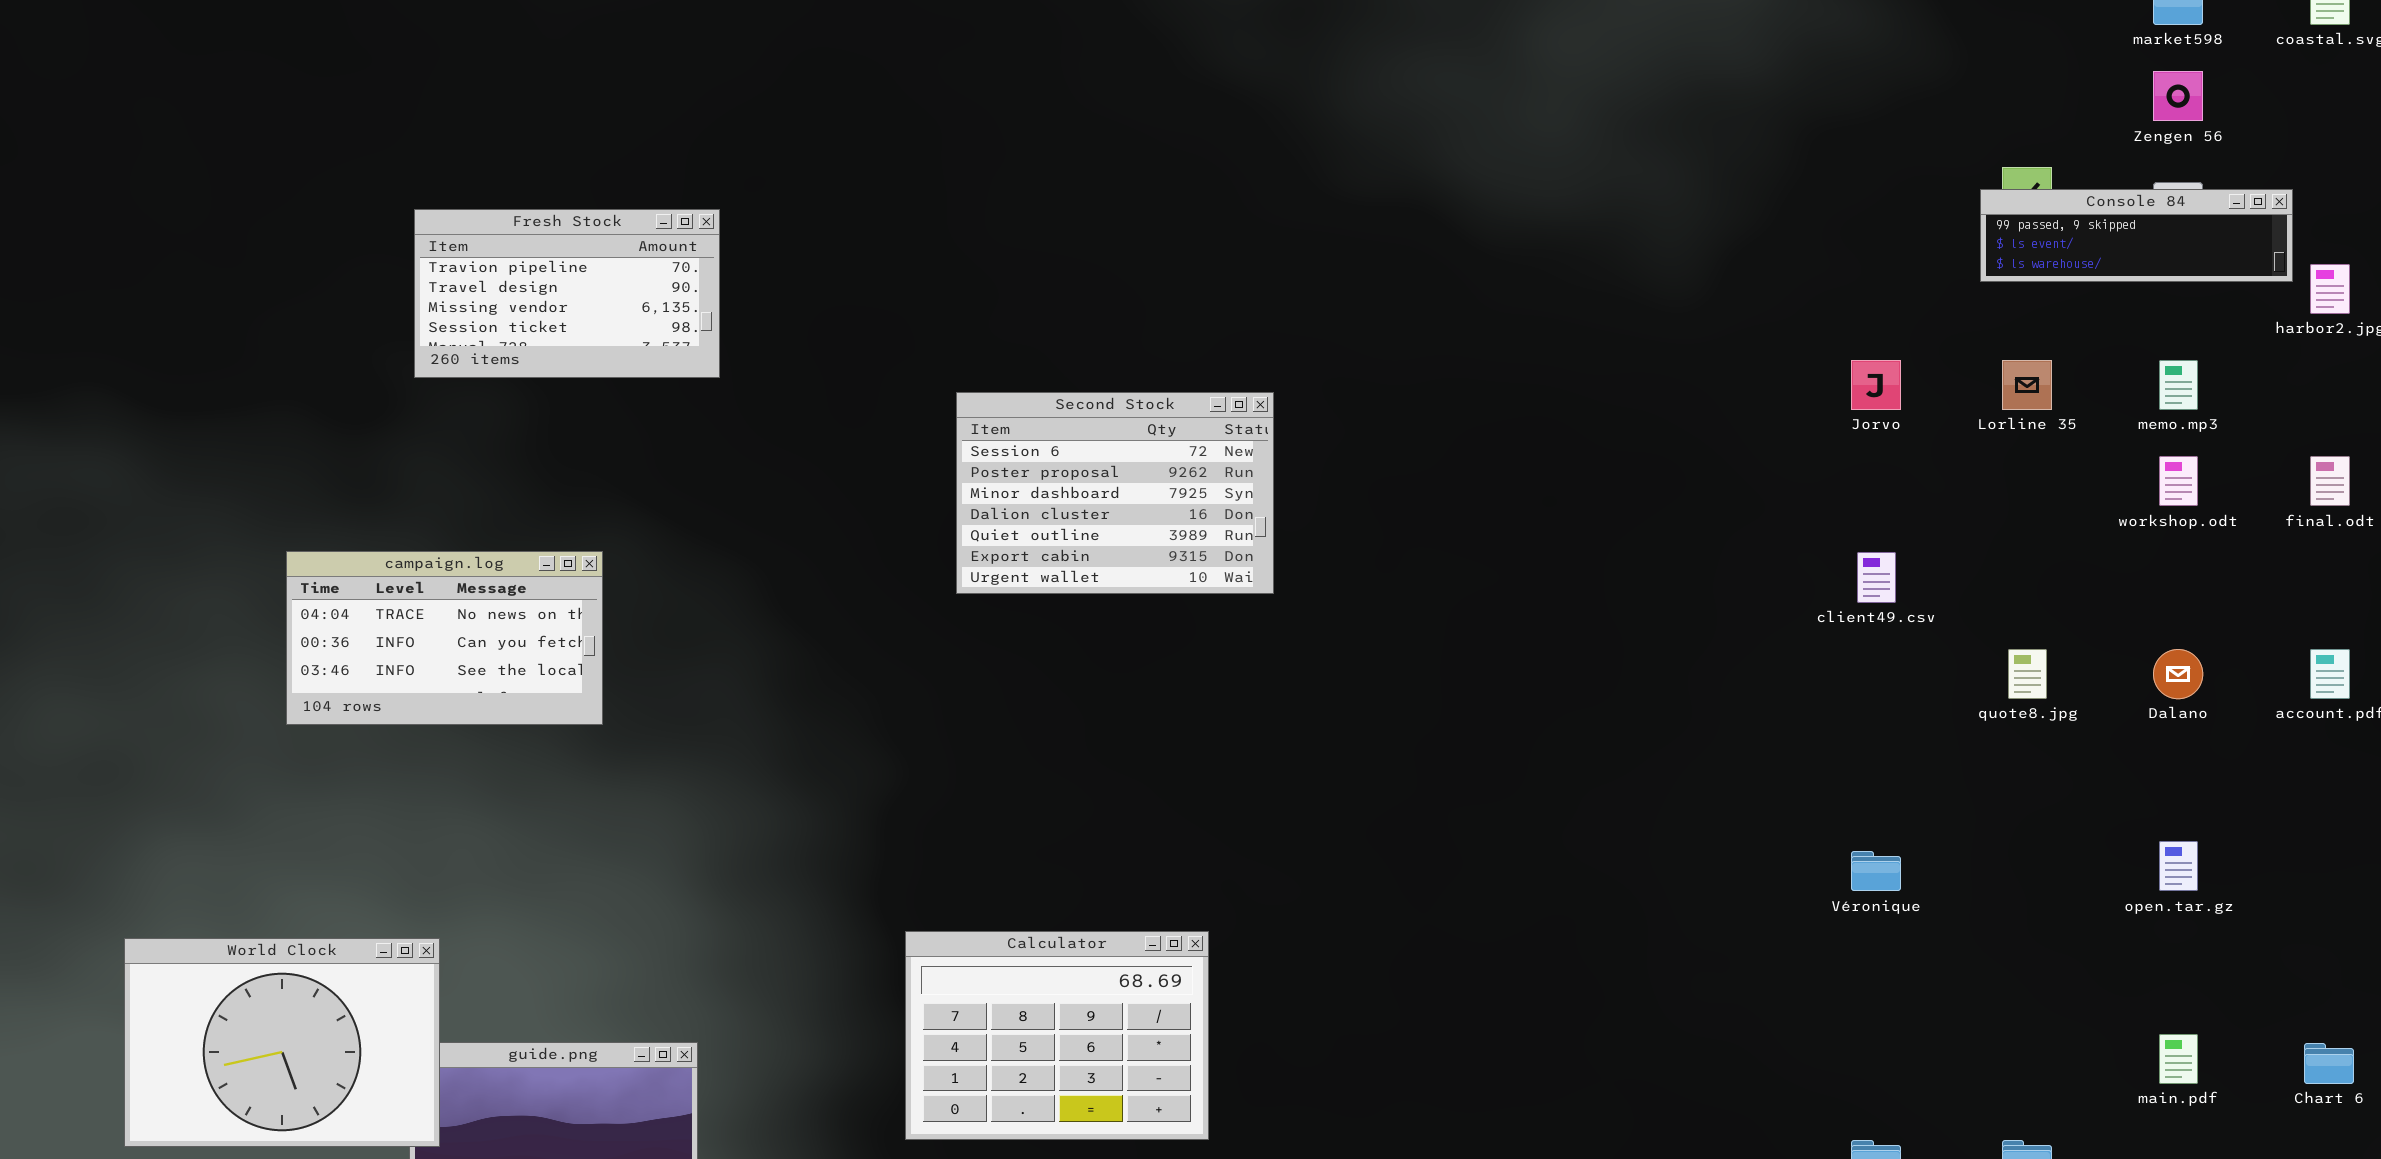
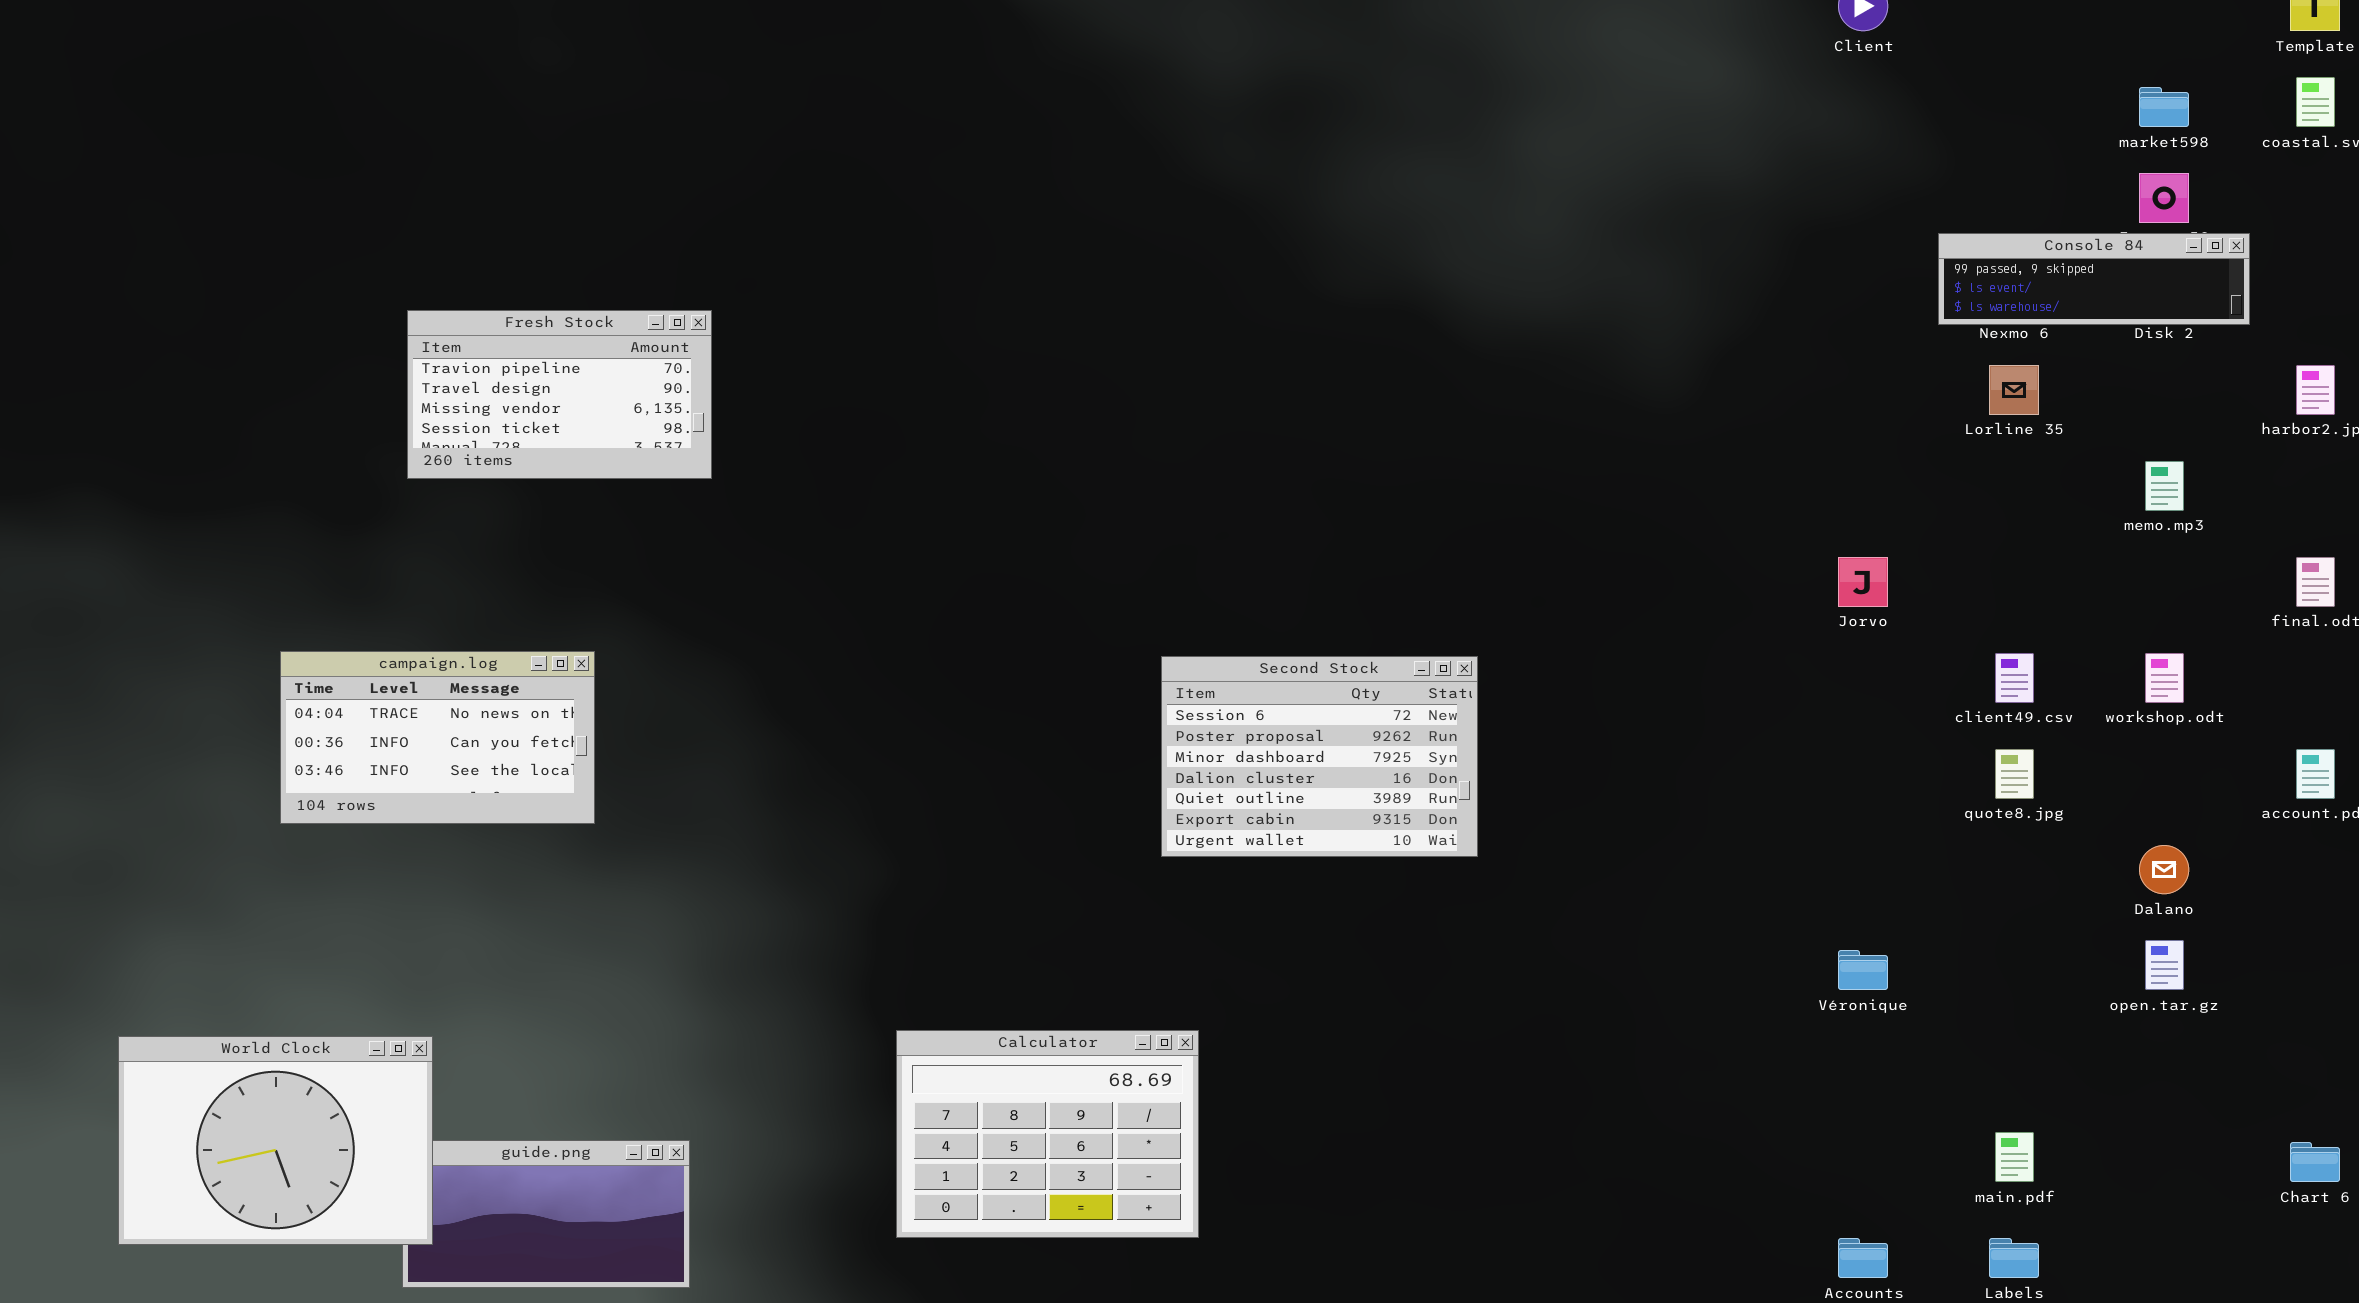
Console 84: [1980,189,2293,282] -> [1938,233,2250,325], moved
Jorvo: [1851,360,1901,410] -> [1838,557,1888,607], moved
Lorline 35: [2002,360,2052,410] -> [1989,365,2039,415], moved
Second Stock: [956,392,1274,594] -> [1161,656,1478,857], moved
workshop.odt: [2159,456,2198,506] -> [2145,653,2184,703], moved
client49.csv: [1857,552,1896,603] -> [1995,653,2034,703], moved
Dalano: [2153,649,2203,699] -> [2139,845,2189,894], moved
main.pdf: [2159,1034,2198,1084] -> [1995,1132,2034,1182], moved

